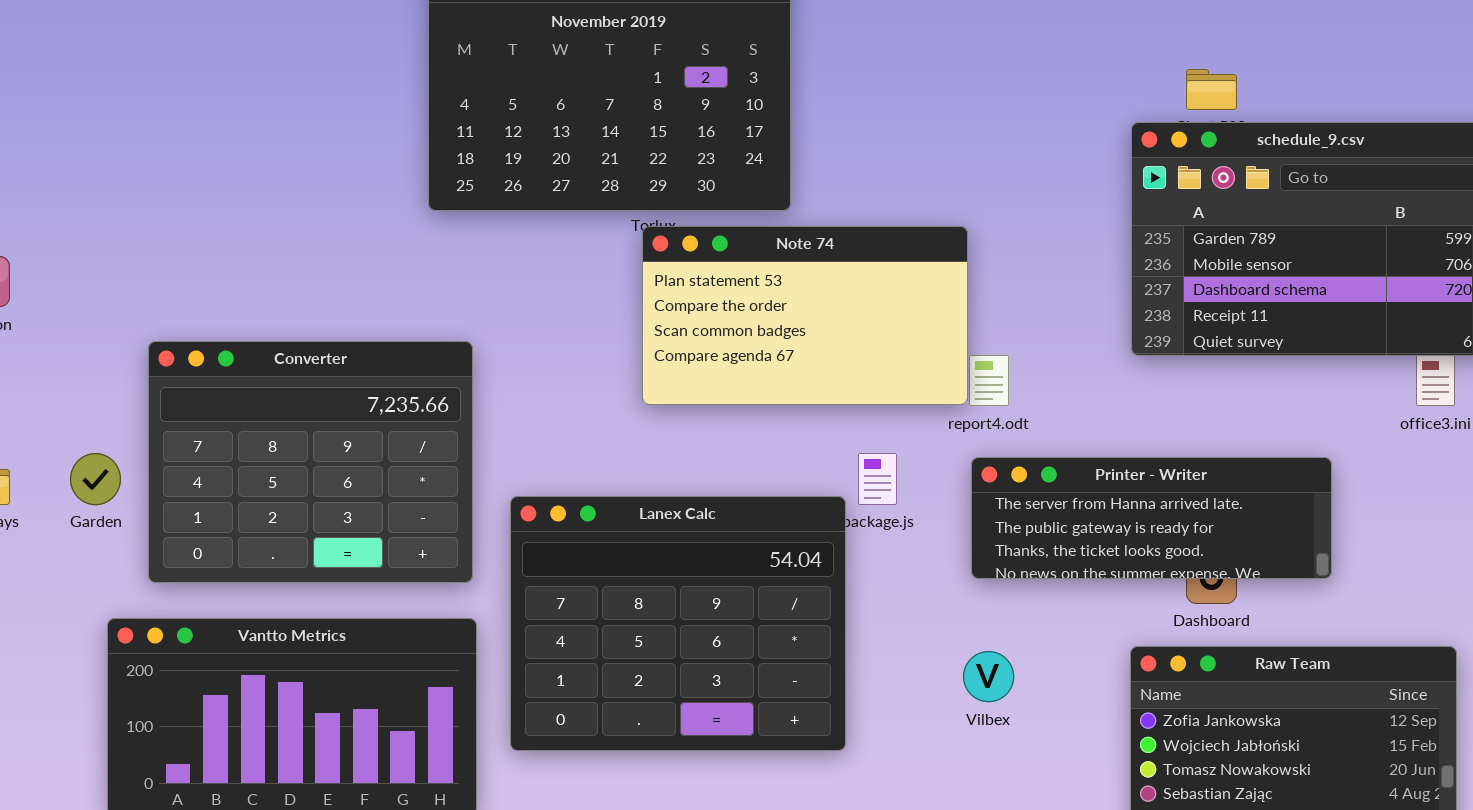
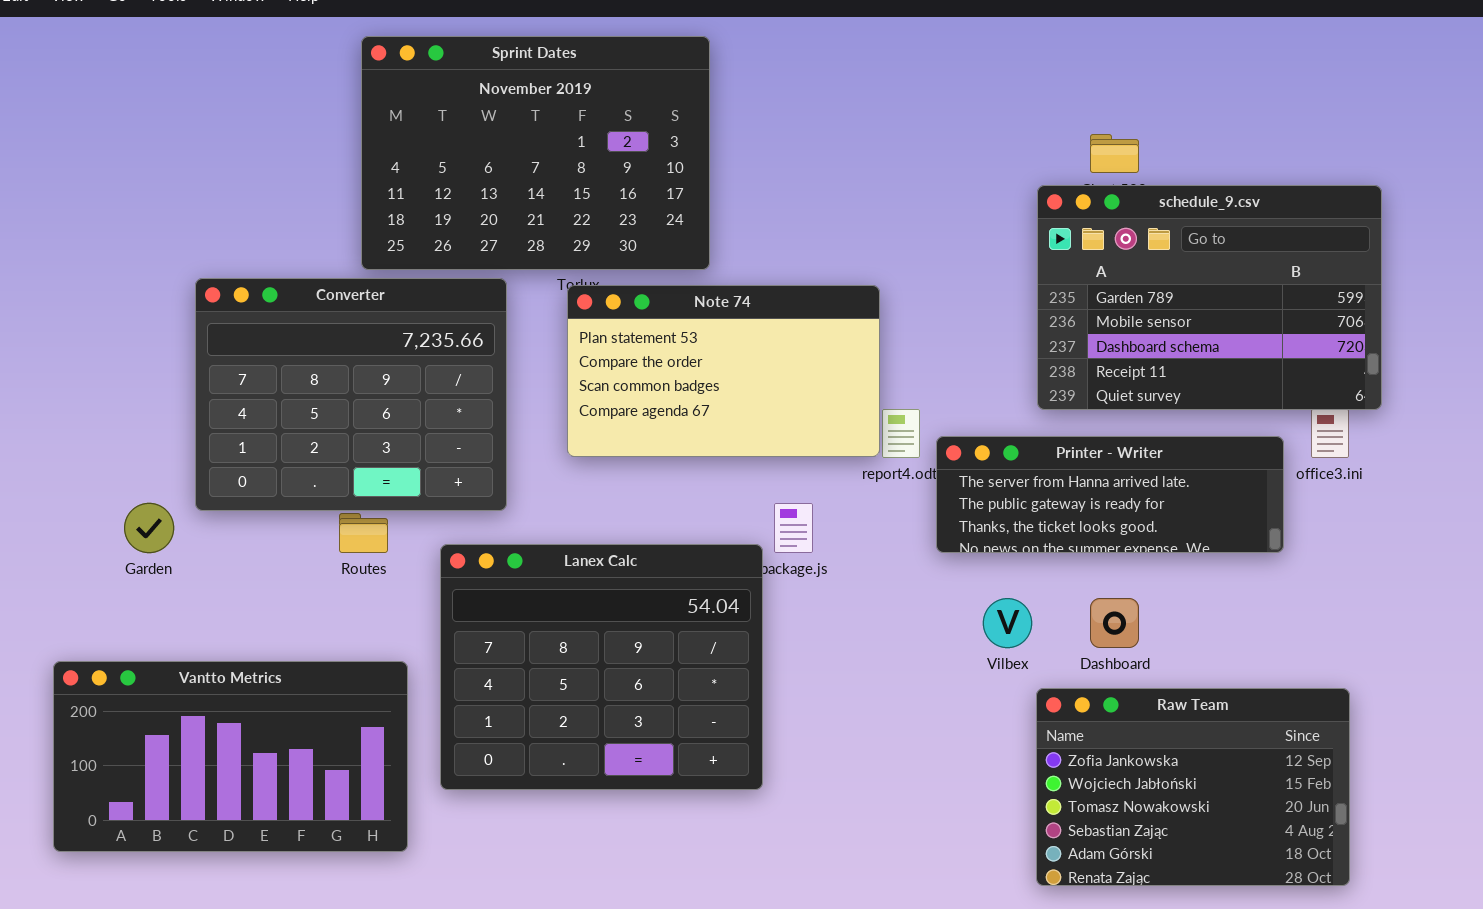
Converter: [148,341,473,583] -> [195,278,507,511], moved
Garden: [70,453,121,505] -> [124,503,174,553], moved
Printer - Writer: [971,457,1332,579] -> [936,436,1284,553], moved
Vilbex: [963,651,1014,702] -> [983,598,1032,648], moved

